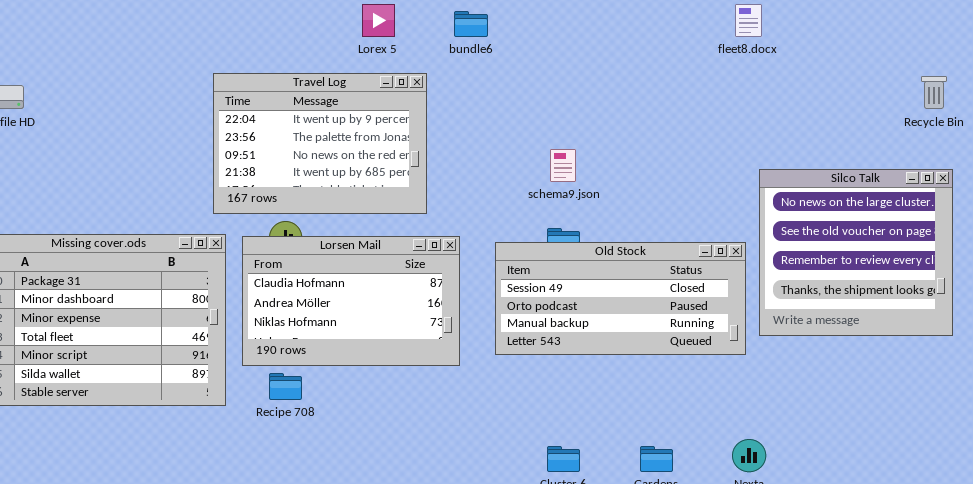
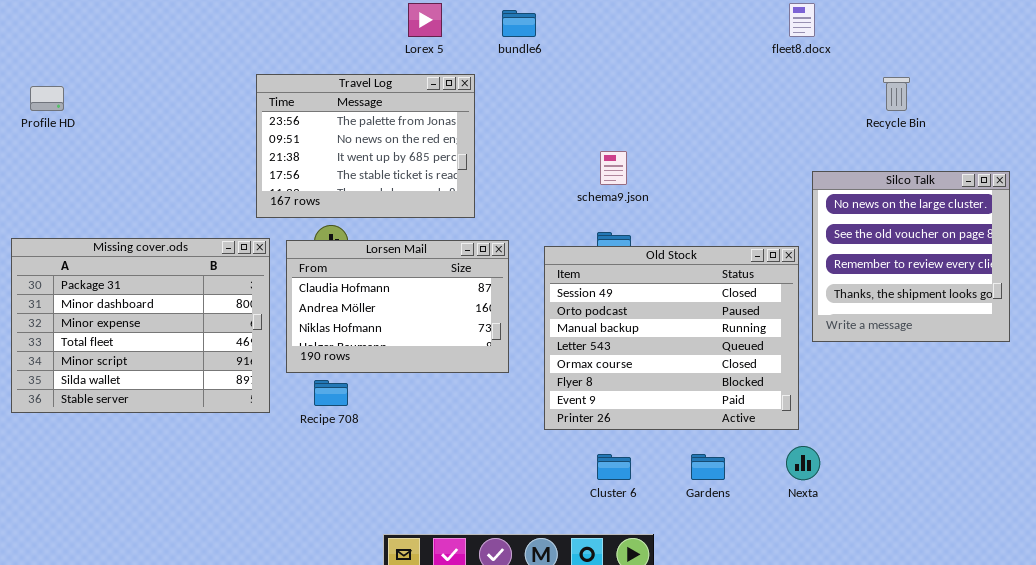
Travel Log: [213,73,427,214] -> [256,74,475,218], scrolled down 1 row
Recycle Bin: [921,76,947,109] -> [883,77,910,111], moved
Old Stock: [495,242,746,355] -> [544,246,799,430], resized

